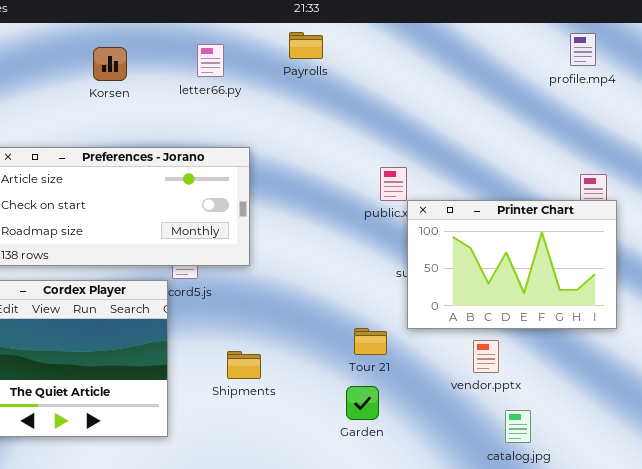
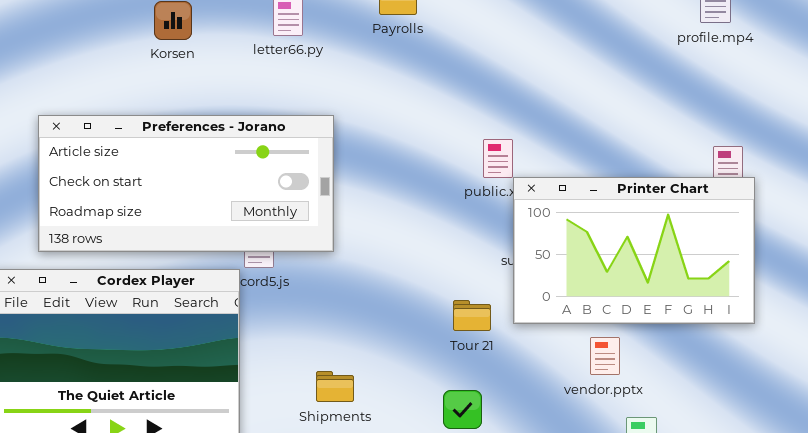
Tour 21: [354,328,387,355] -> [453,300,491,331], moved
Shipments: [227,351,261,379] -> [316,371,354,402], moved

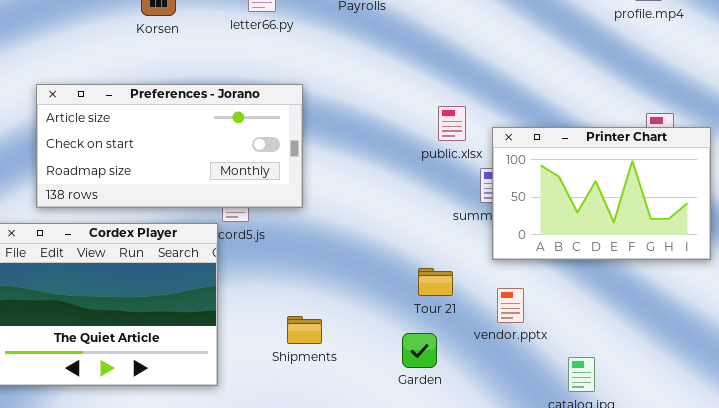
Printer Chart: [513,177,755,324] -> [492,127,711,260], moved
Tour 21: [453,300,491,331] -> [418,268,453,296], moved
vendor.pptx: [590,337,620,375] -> [497,288,524,323], moved

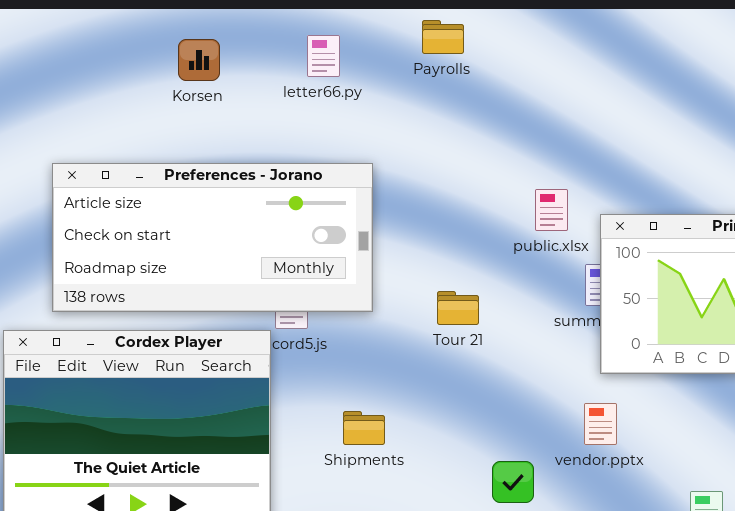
Tour 21: [418,268,453,296] -> [437,291,479,325], moved
vendor.pptx: [497,288,524,323] -> [584,403,617,445], moved
Shipments: [287,316,322,344] -> [343,411,385,445], moved

